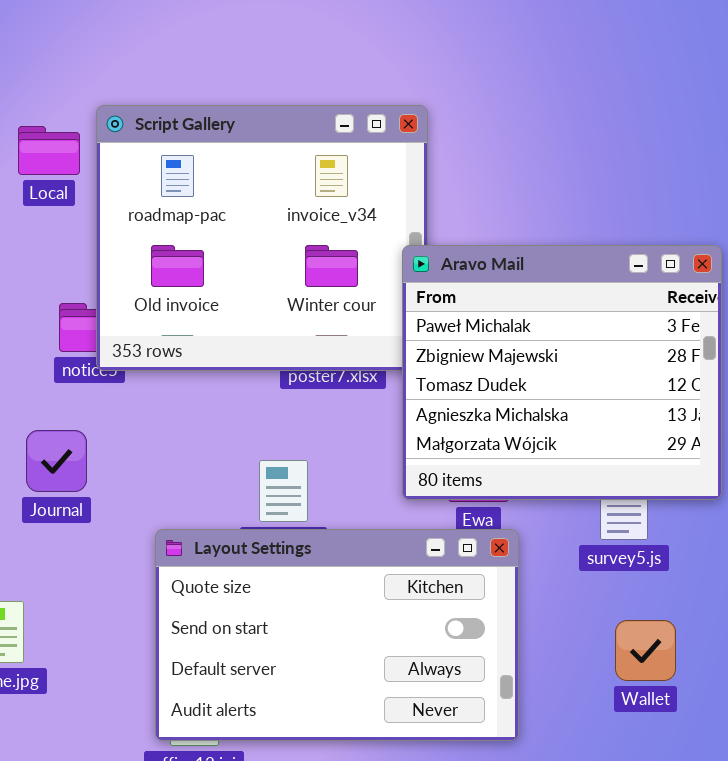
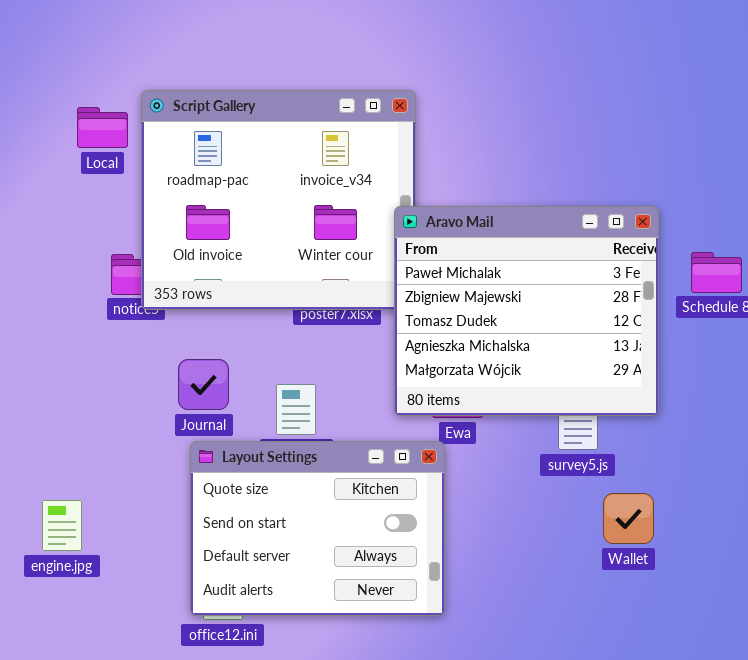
Journal: [26,430,87,492] -> [178,359,229,410], moved
Layout Settings: [155,529,519,741] -> [190,441,445,616], resized
Wallet: [615,620,676,681] -> [603,493,654,544], moved

